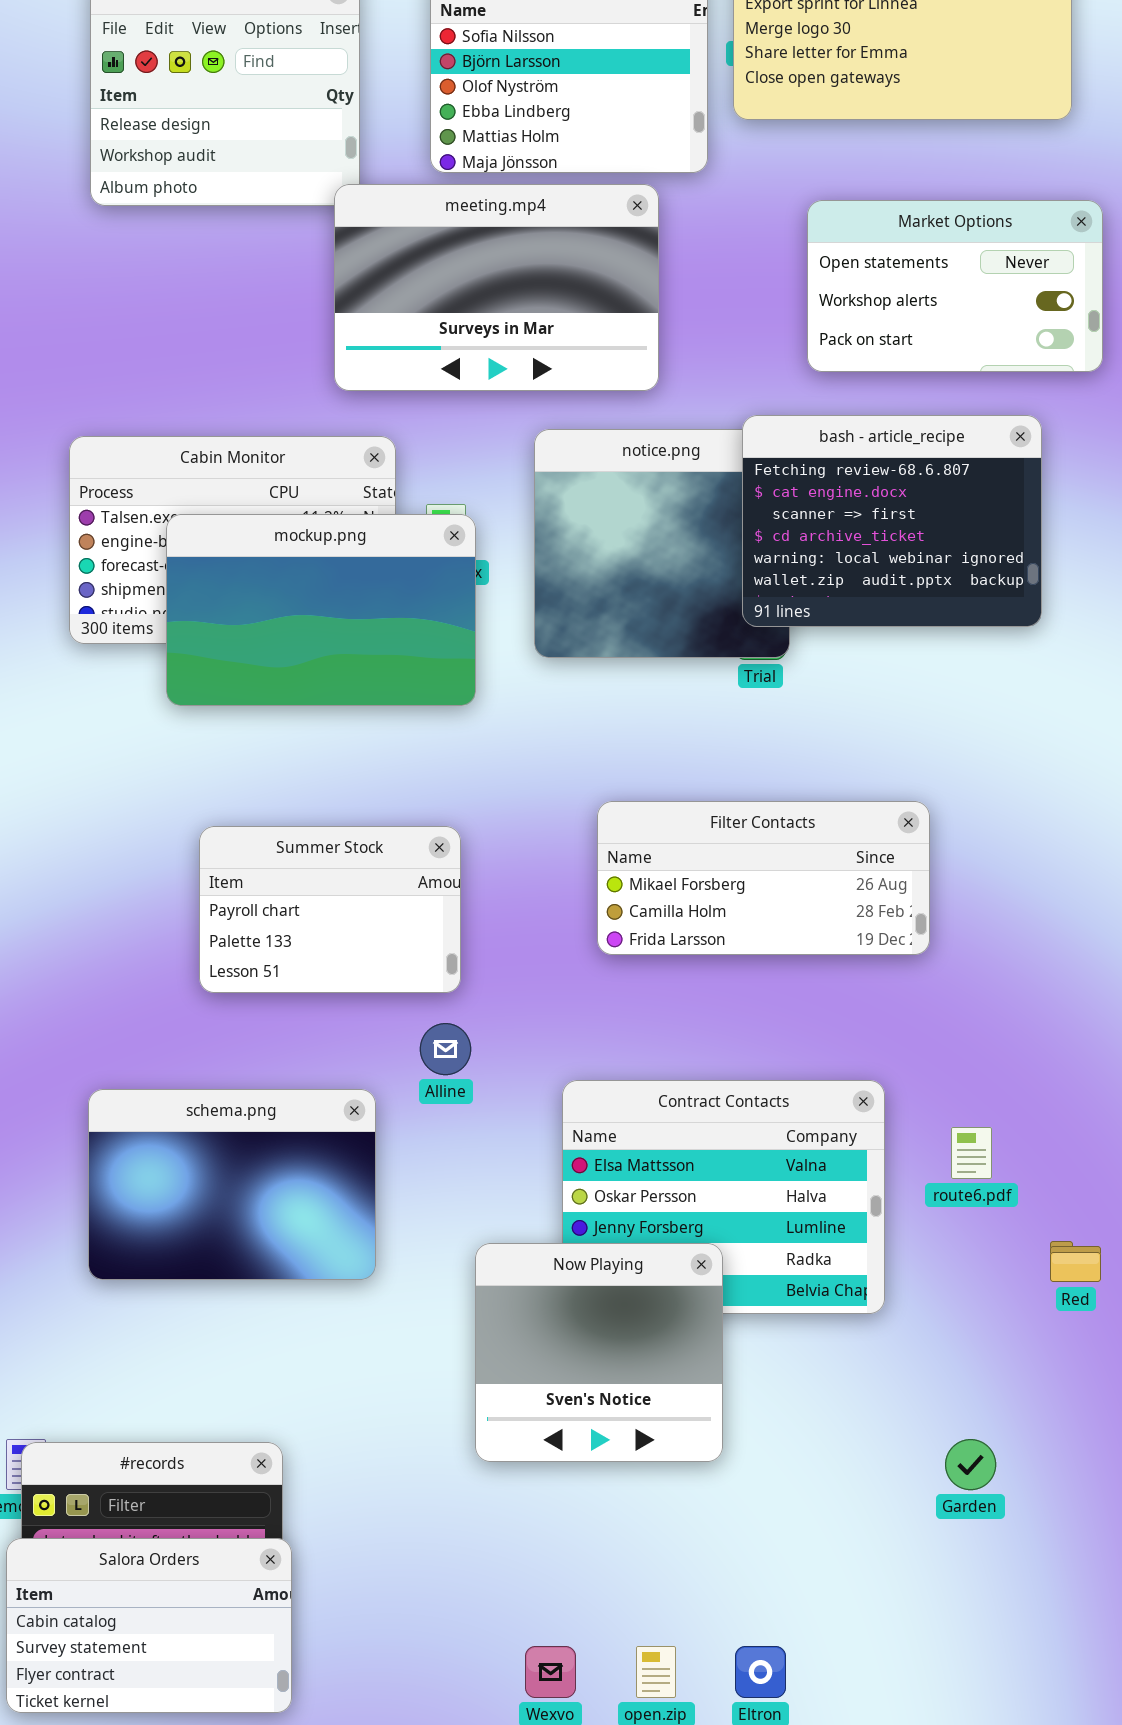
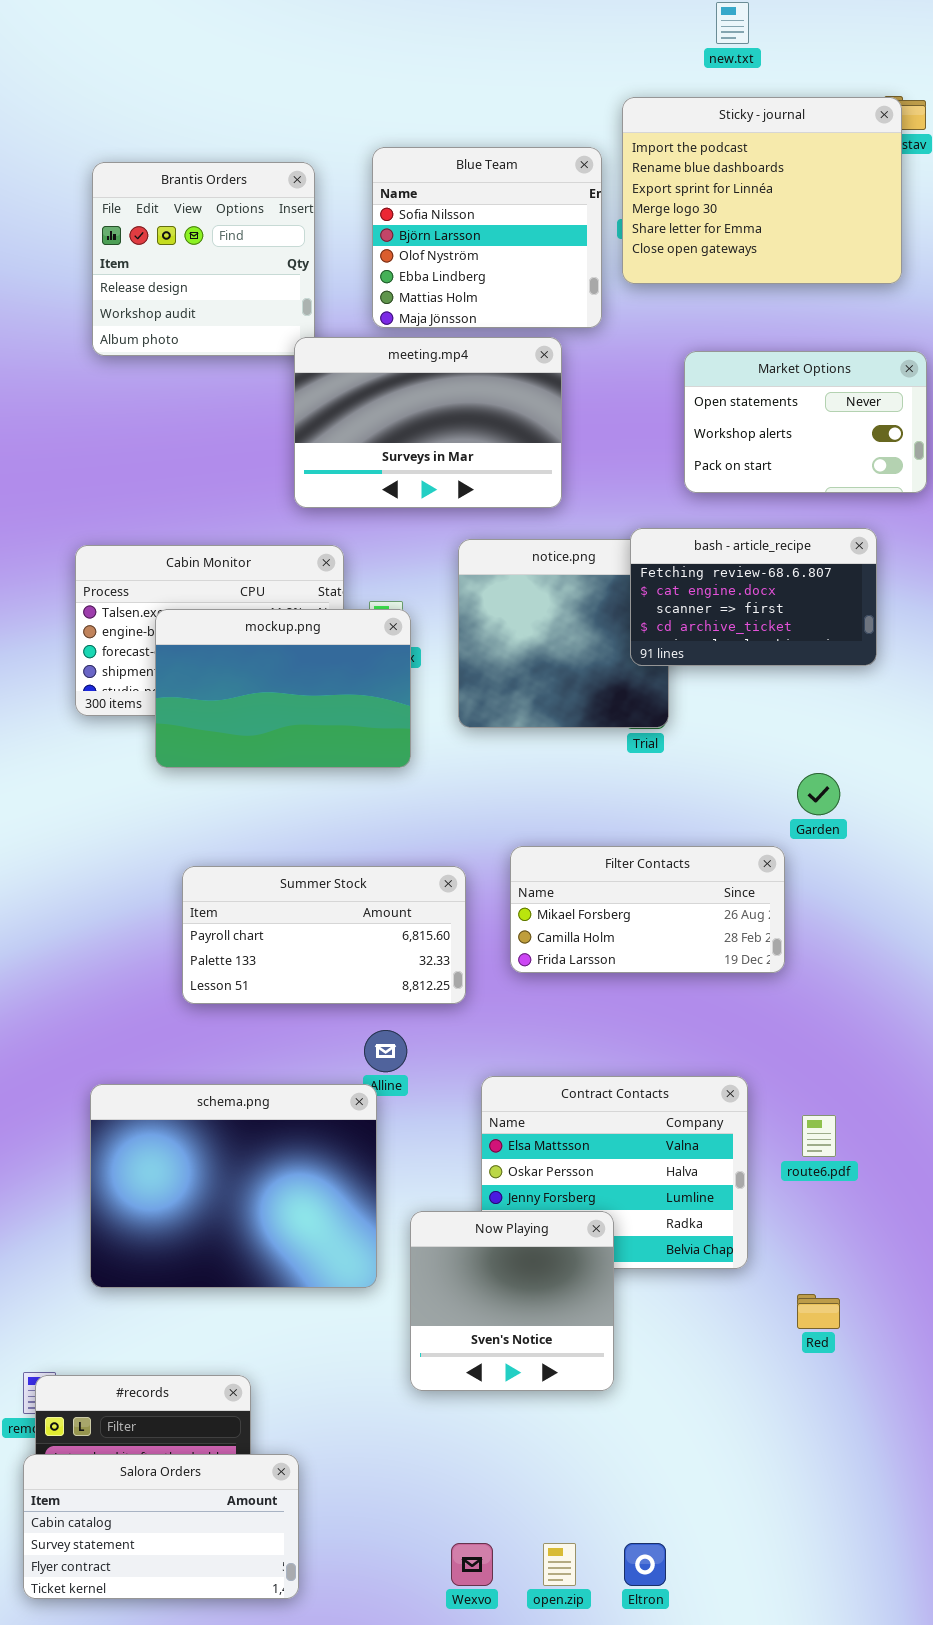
bash - article_recipe: [742,415,1042,627] -> [630,528,877,666], resized
Summer Stock: [199,826,461,993] -> [182,866,466,1004], resized
schema.png: [88,1089,376,1280] -> [90,1084,377,1288], resized
Red: [1050,1241,1101,1282] -> [797,1294,840,1329], moved
Garden: [945,1439,996,1490] -> [797,773,840,815], moved
Salora Orders: [6,1538,292,1713] -> [23,1454,299,1599], resized

